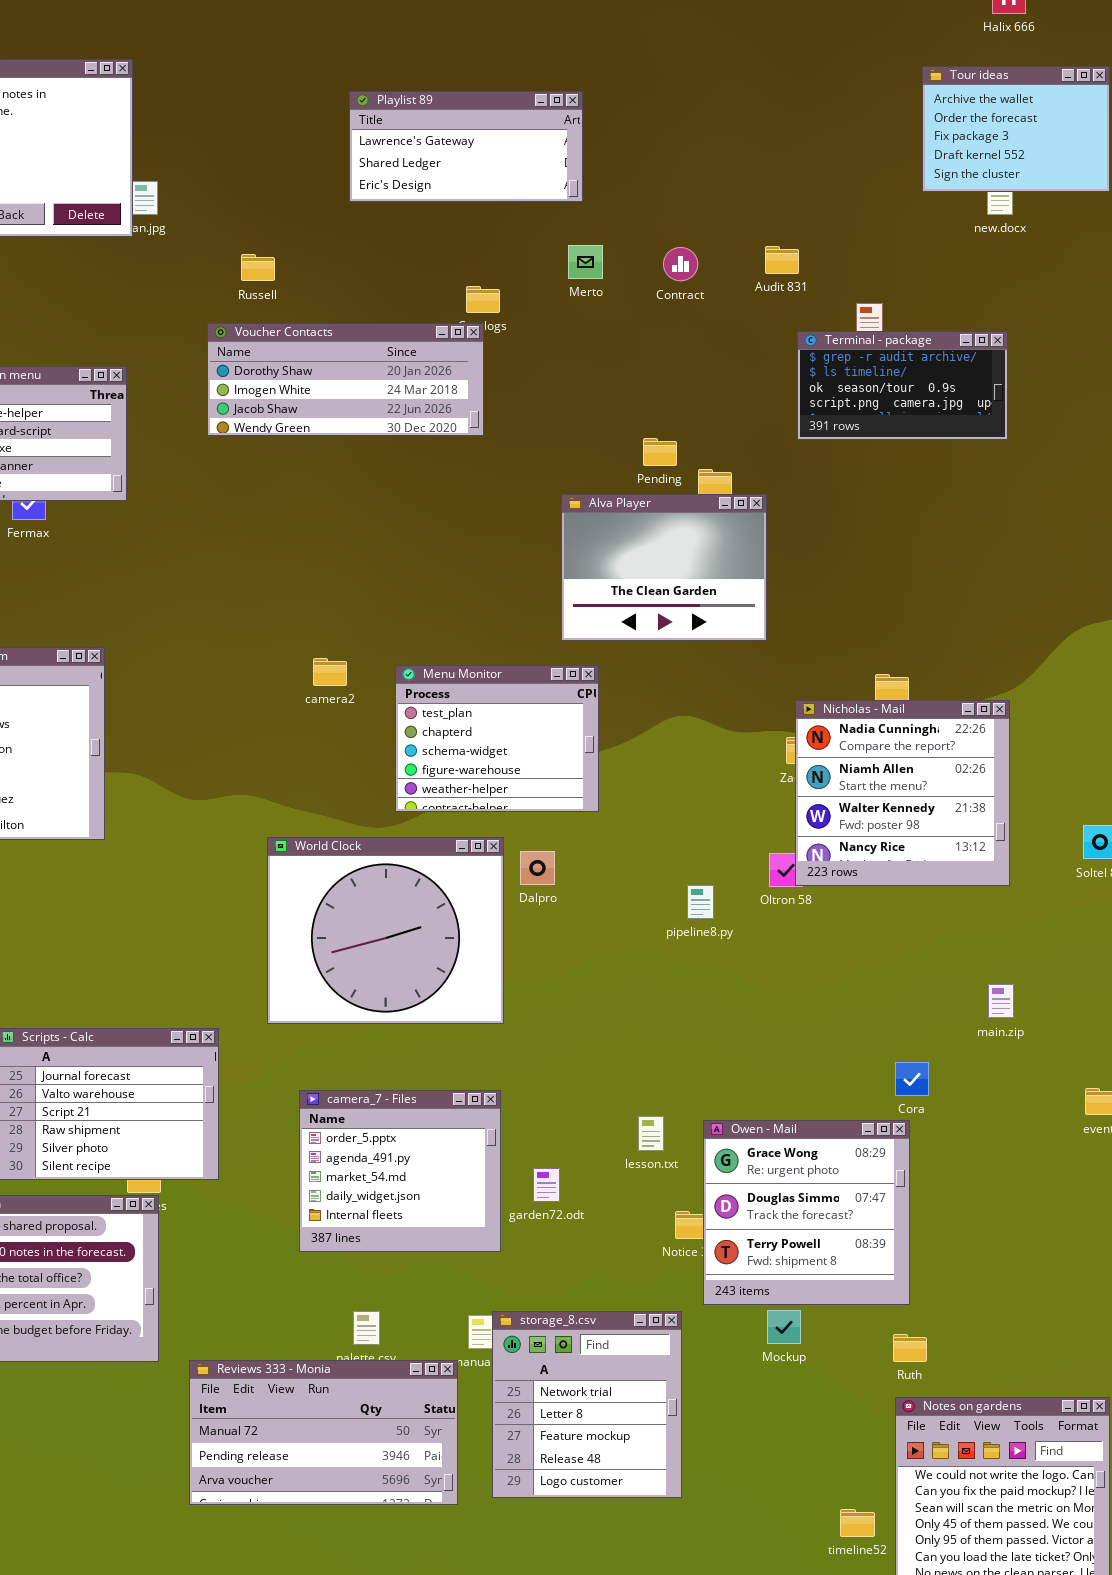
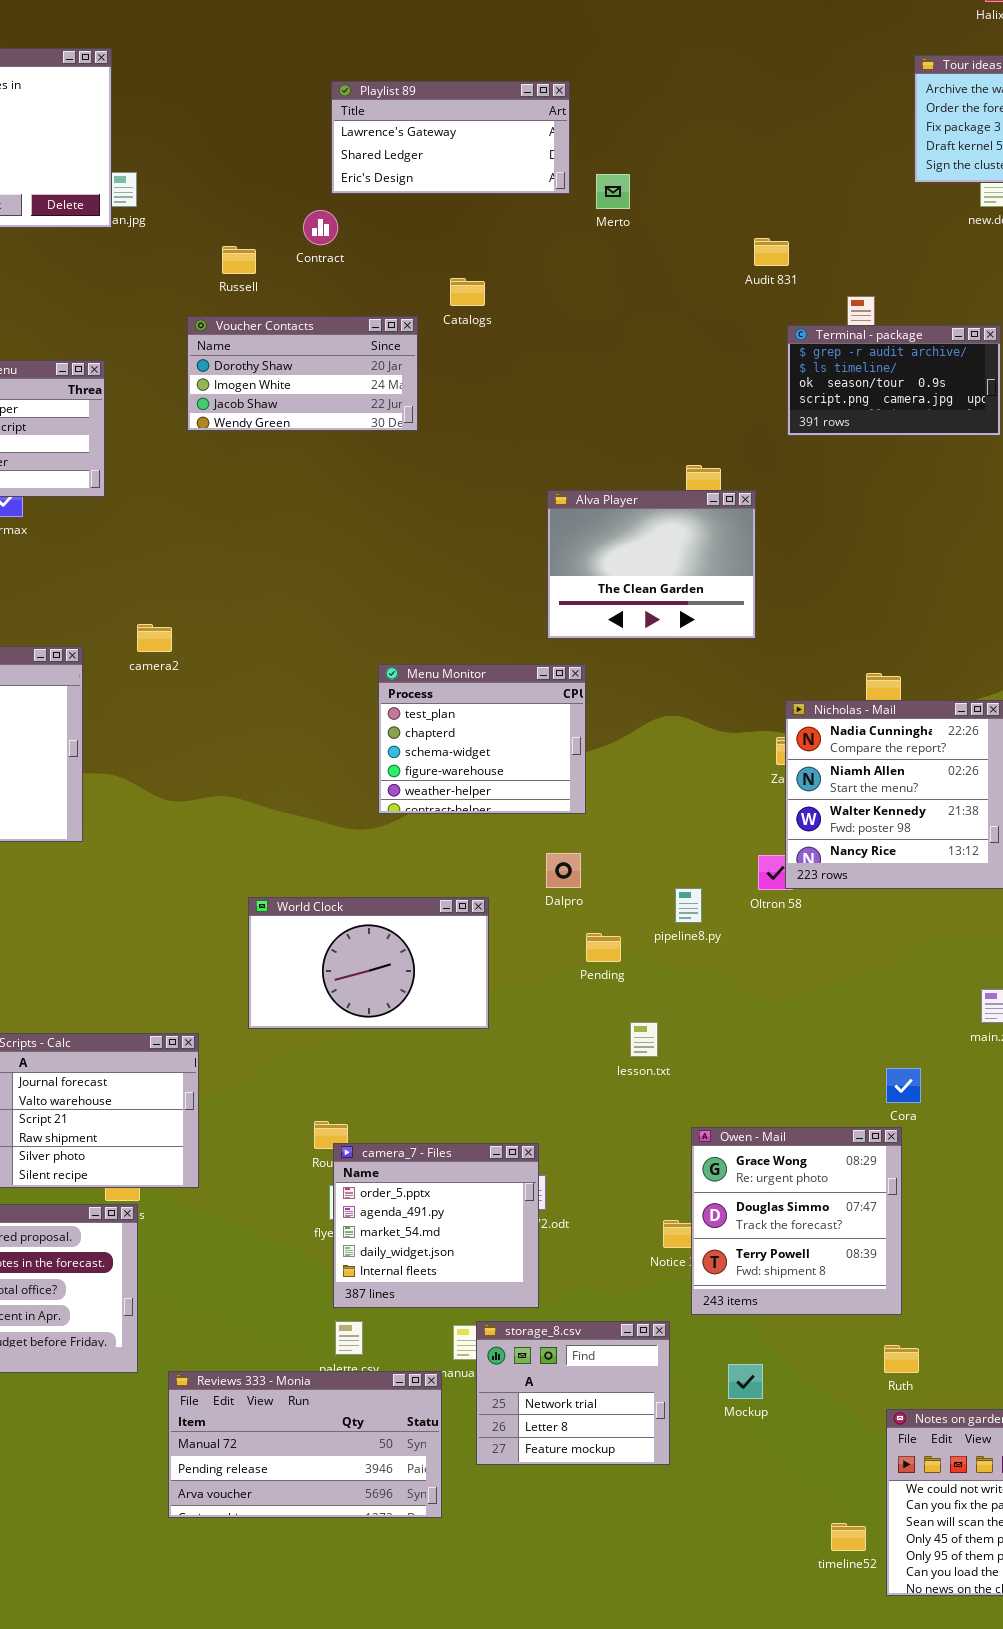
Merto: [568,245,603,279] -> [596,174,630,209], moved
Contract: [663,247,698,281] -> [303,210,338,245], moved
Voucher Contacts: [207,323,484,436] -> [187,316,418,431], resized
Pending: [643,438,677,466] -> [586,933,621,962], moved
camera2: [313,658,347,686] -> [137,624,172,652], moved
World Clock: [267,837,504,1024] -> [248,897,489,1029], resized
Dalpro: [520,851,555,885] -> [546,853,581,888], moved
camera_7 - Files: [299,1090,501,1252] -> [333,1143,539,1308], moved
lesson.txt: [638,1116,664,1151] -> [630,1022,658,1057], moved
Mockup: [767,1310,801,1344] -> [728,1364,763,1399], moved
storage_8.csv: [492,1311,682,1498] -> [476,1321,670,1465], resized

